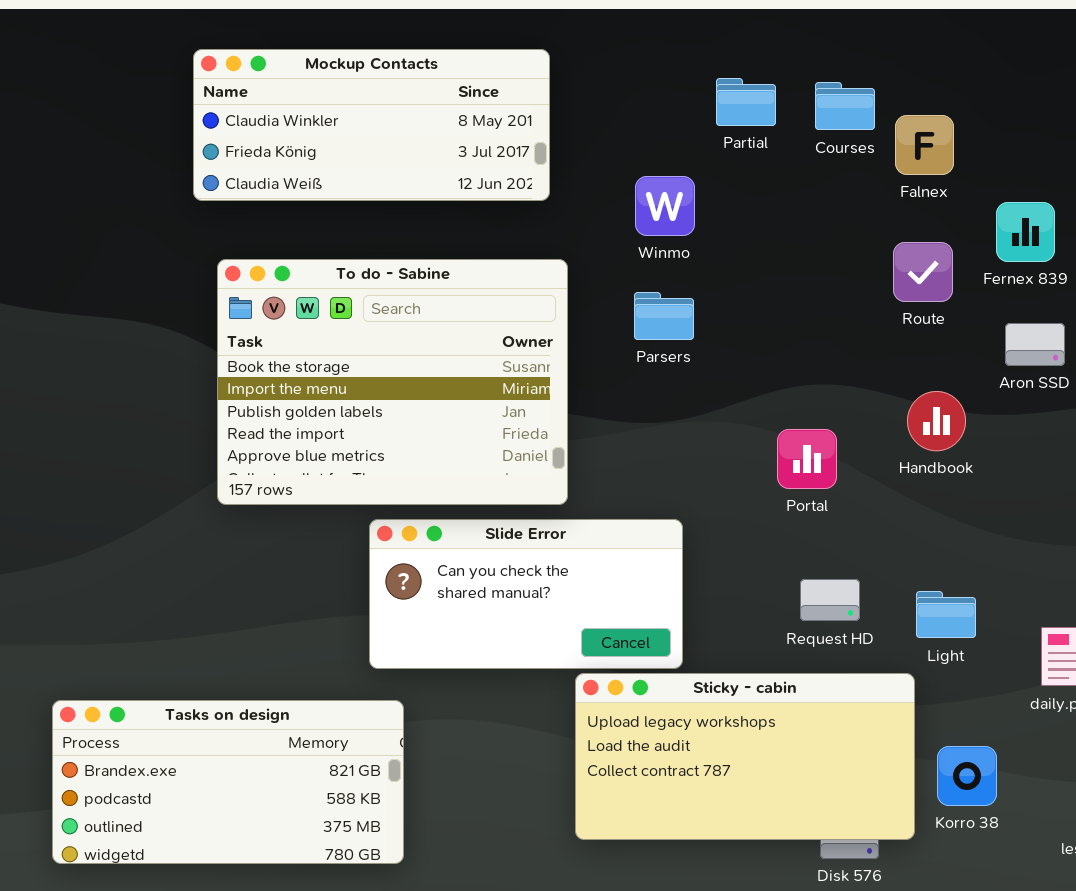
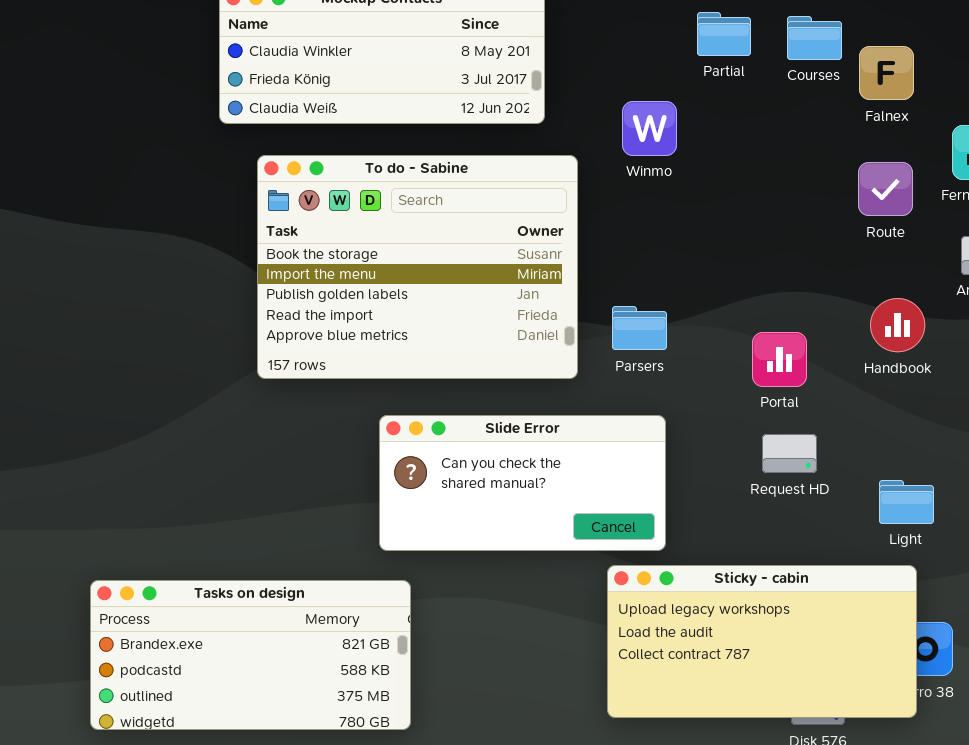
To do - Sabine: [217,259,568,505] -> [257,155,578,379], moved
Parsers: [634,292,694,340] -> [612,306,667,350], moved
Request HD: [800,579,860,621] -> [762,434,817,473], moved
Sticky - cabin: [575,673,915,840] -> [607,565,917,718], moved

